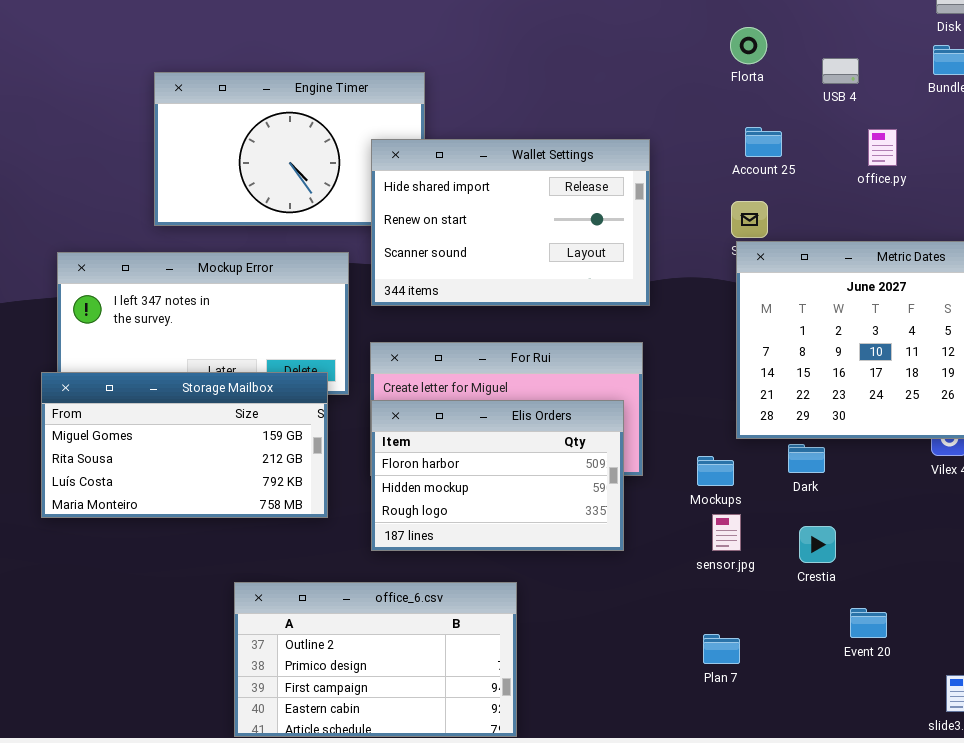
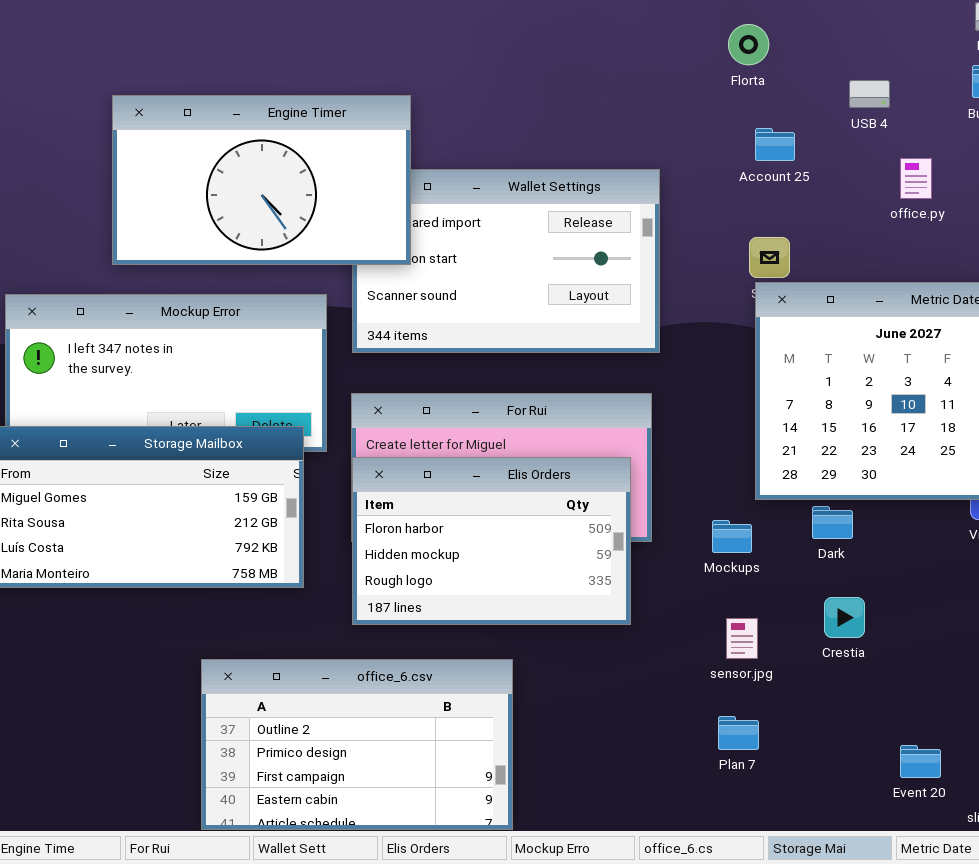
Florta: [730,27,767,64] -> [728,24,769,65], moved
Engine Timer: [154,72,425,226] -> [112,95,411,265], raised
Account 25: [745,127,782,157] -> [755,128,795,161], moved
sensor.jpg: [712,514,741,551] -> [726,618,758,659], moved
Event 20: [850,608,887,638] -> [900,745,941,778], moved

